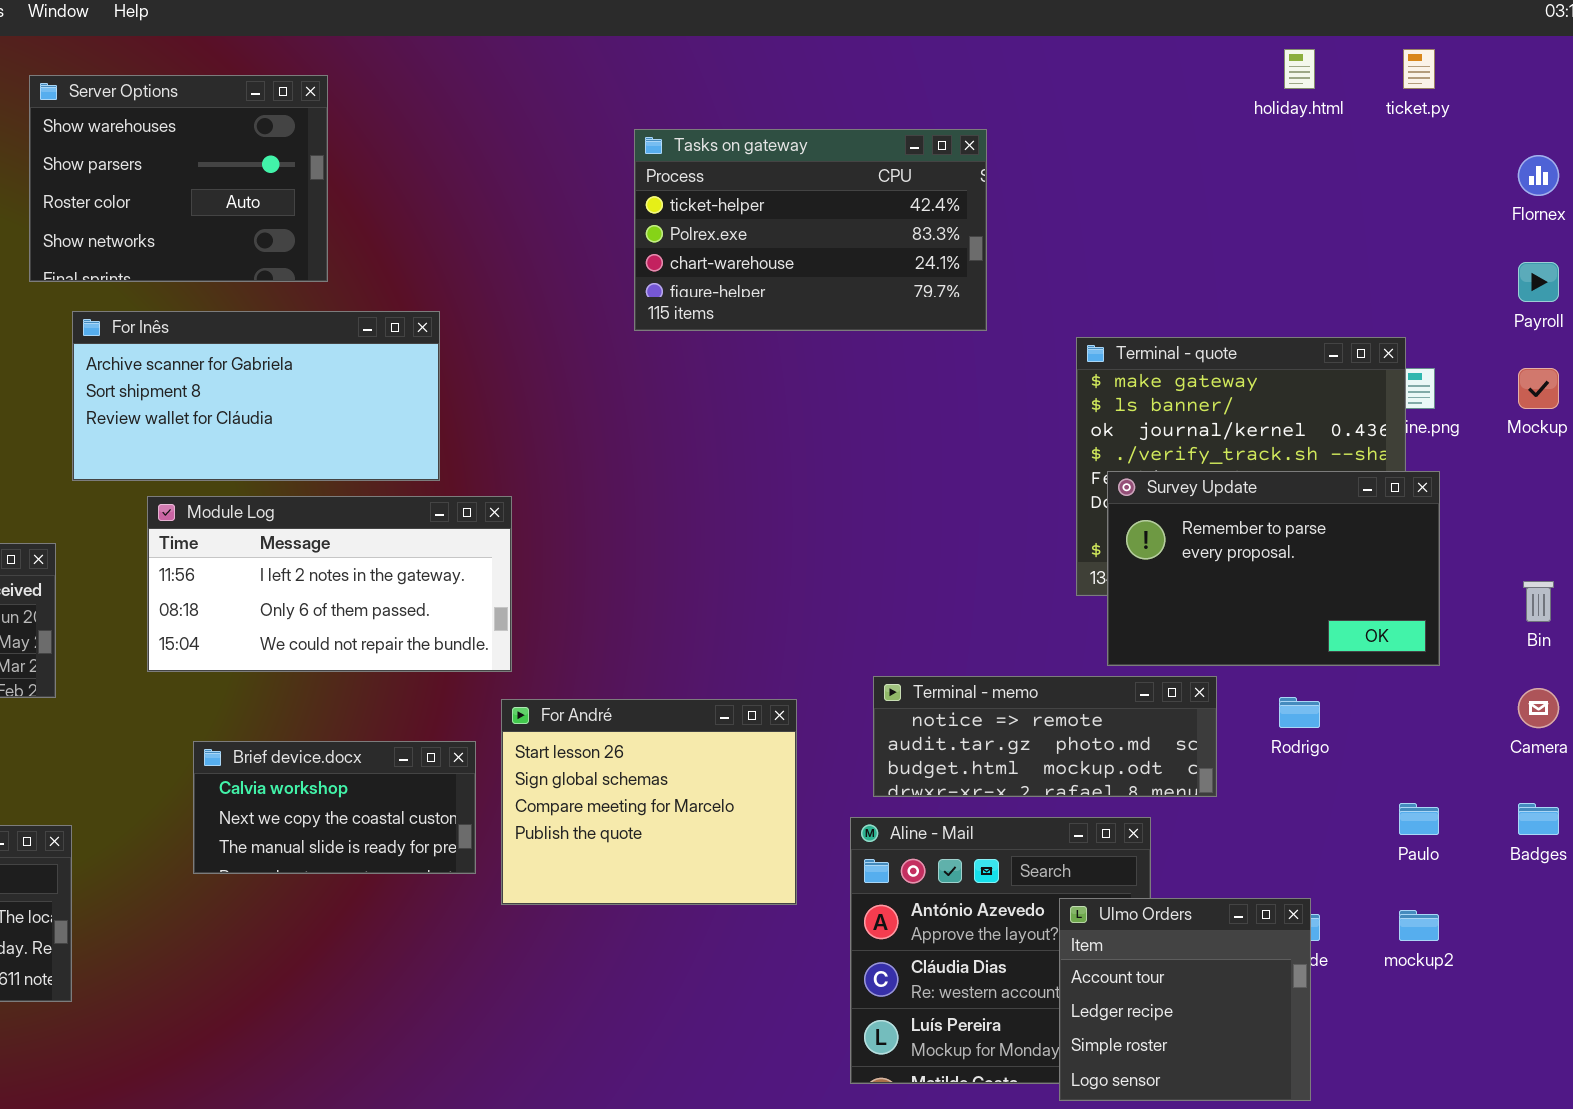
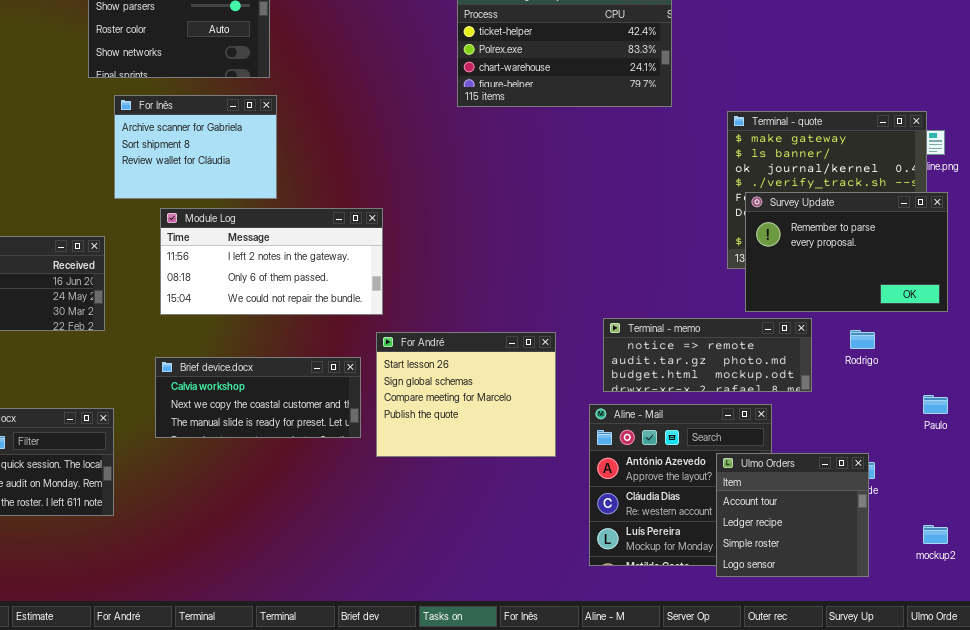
For Inês: [72,311,440,481] -> [114,95,277,199], resized
Brief device.docx: [193,741,476,874] -> [155,357,361,438], resized
mockup2: [1399,910,1439,941] -> [923,525,948,544], moved

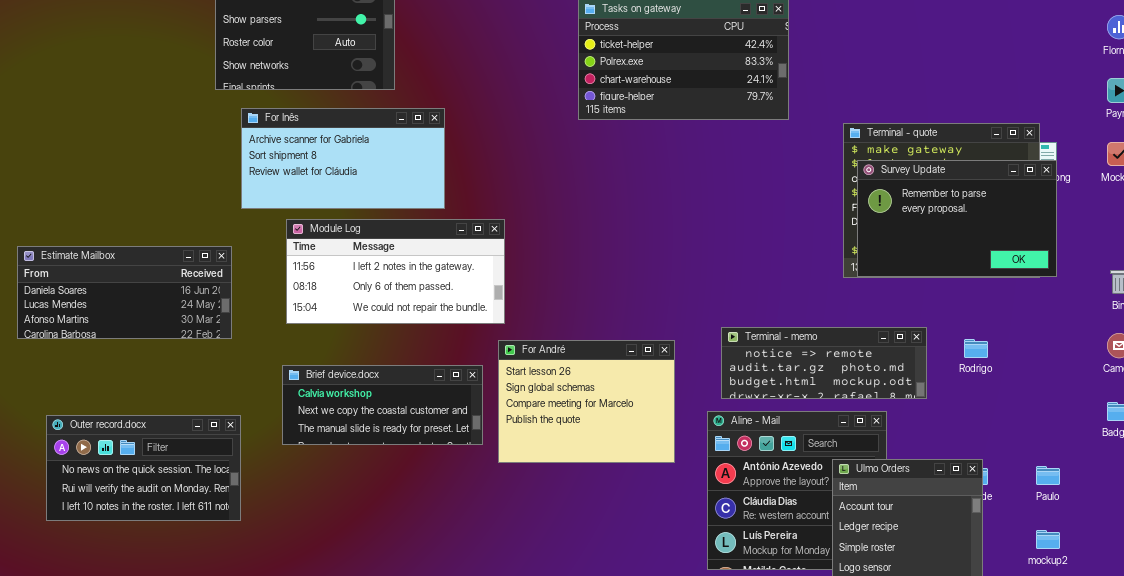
For Inês: [114,95,277,199] -> [241,108,445,209], resized
Survey Update: [745,192,948,312] -> [857,160,1057,277], moved
Paulo: [923,395,948,414] -> [1036,466,1060,485], moved

